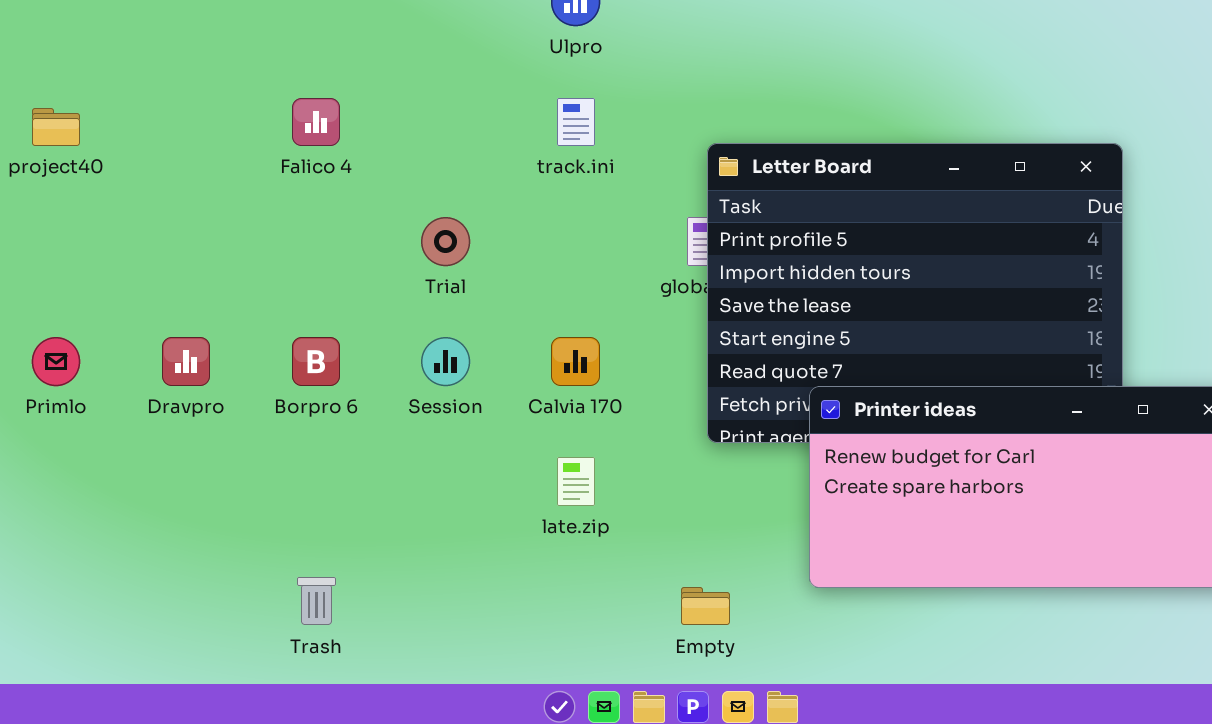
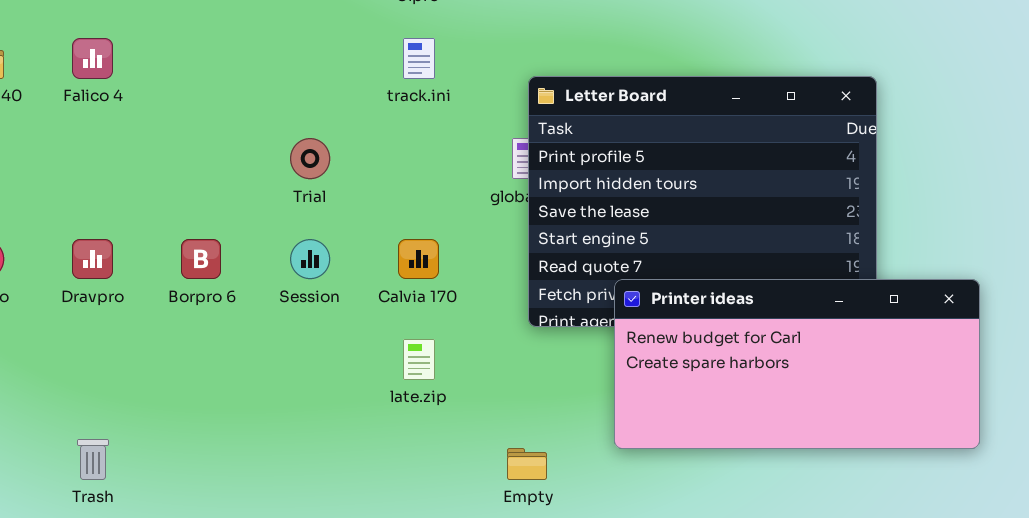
Falico 4: [292,98,340,146] -> [72,38,113,79], moved
Trash: [297,577,336,625] -> [77,439,109,480], moved

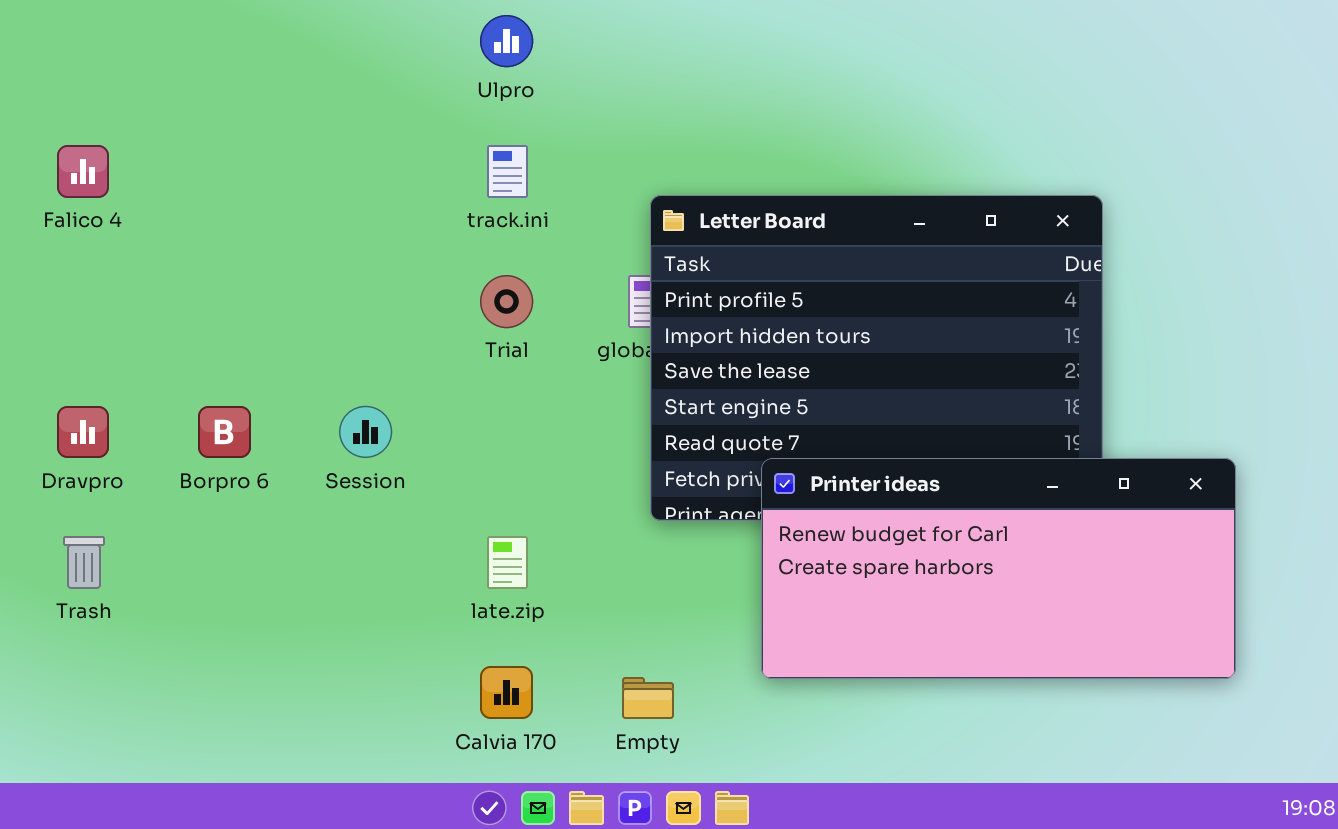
Trial: [290,138,330,179] -> [480,275,533,328], moved
Calvia 170: [398,239,439,279] -> [480,666,533,719], moved
Trash: [77,439,109,480] -> [63,536,105,589], moved

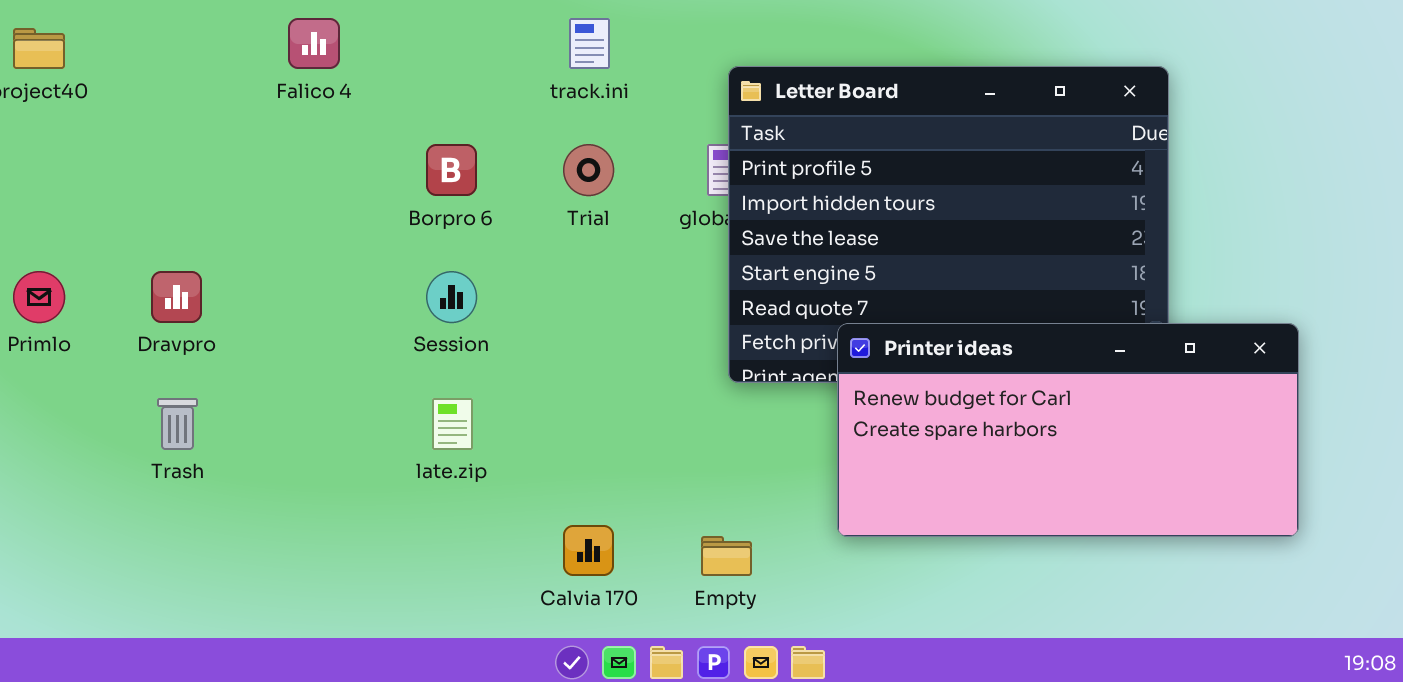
Falico 4: [57,145,109,198] -> [288,18,340,69], moved
Borpro 6: [198,406,251,458] -> [426,144,477,196], moved
late.zip: [487,536,528,589] -> [432,398,473,450], moved

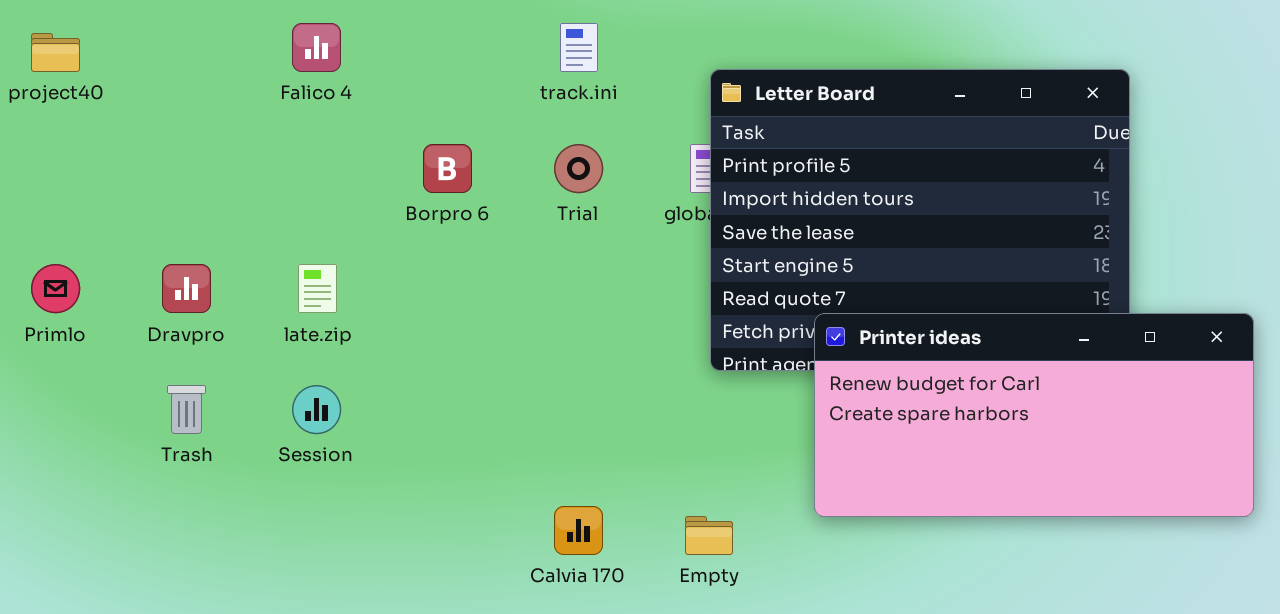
Session: [426,271,477,323] -> [292,385,341,434], moved
late.zip: [432,398,473,450] -> [298,264,337,313], moved

